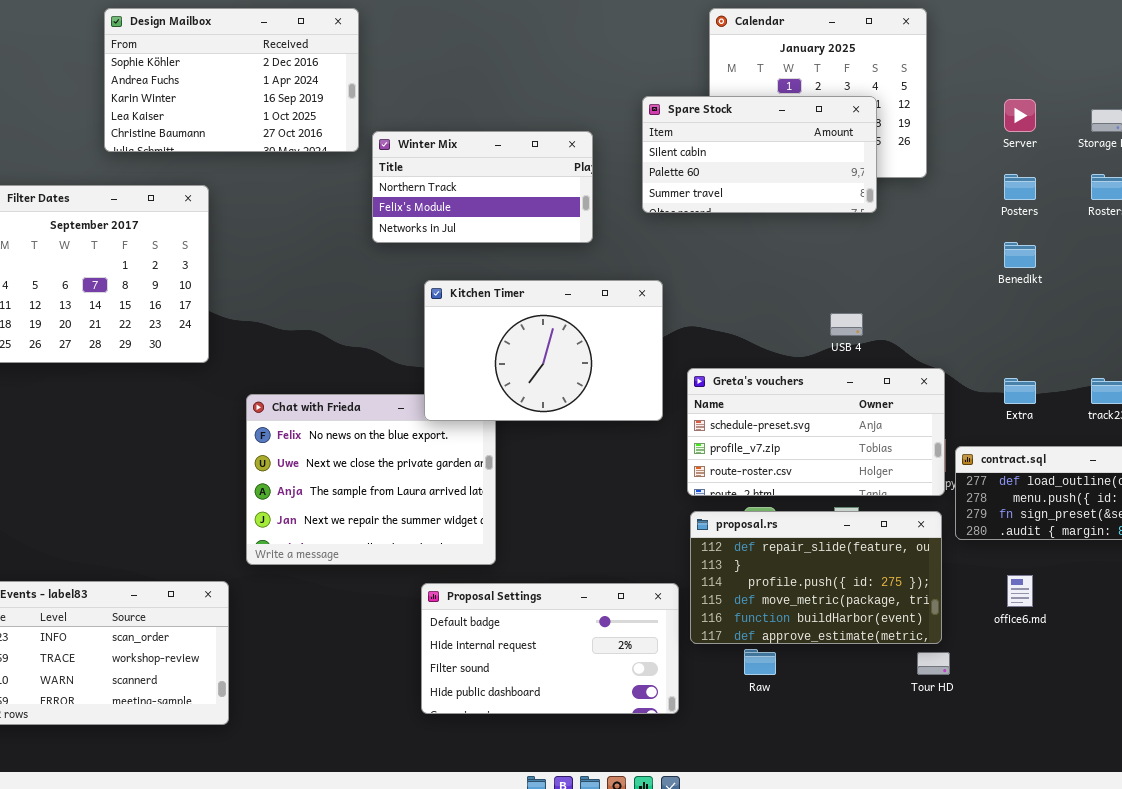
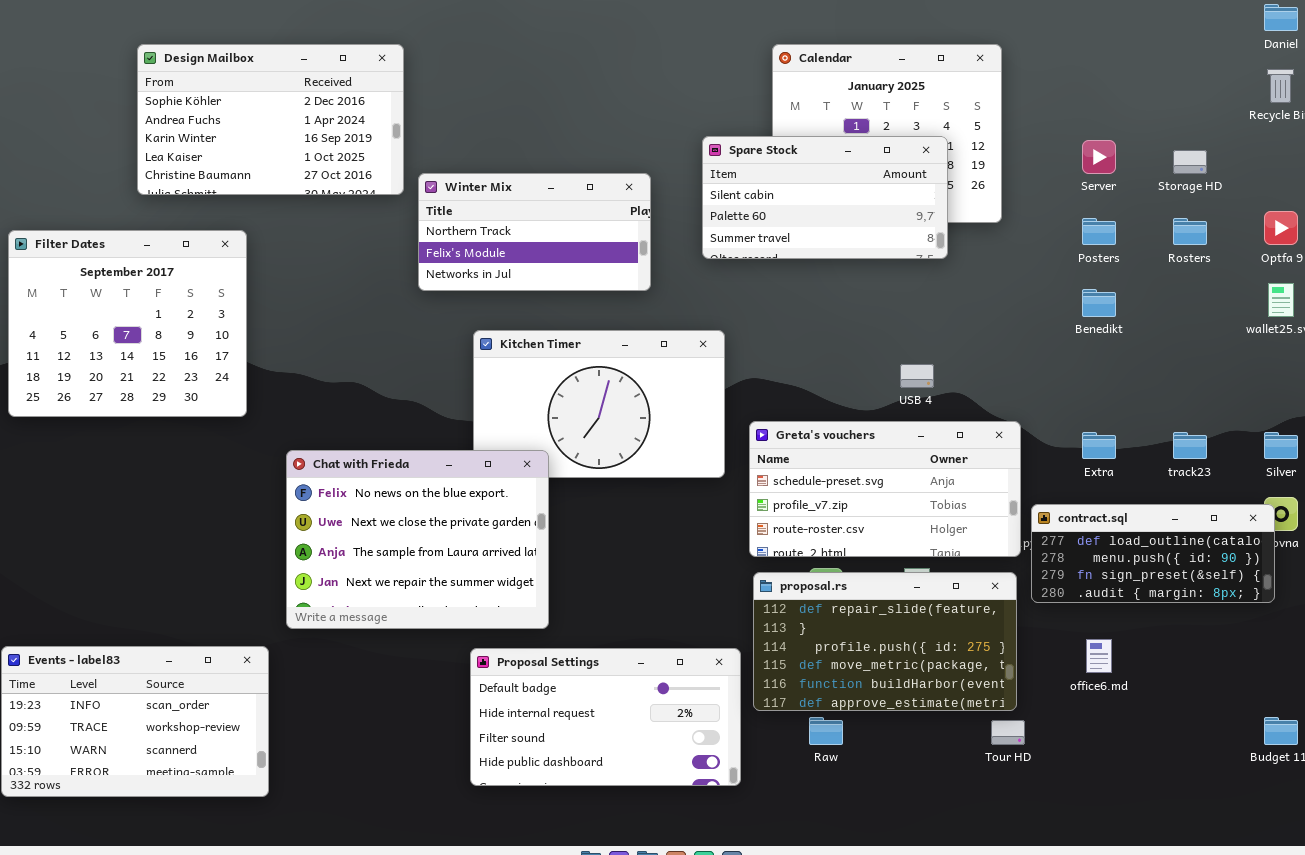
Chat with Frieda: [246,394,496,565] -> [286,450,549,629], raised

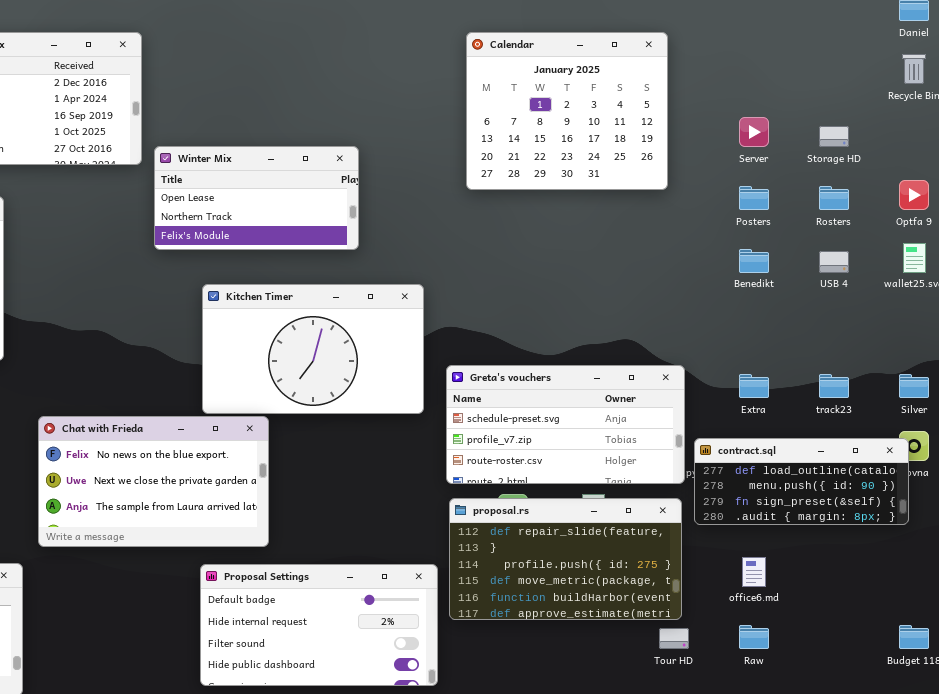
Spare Stock: [702,136,948,259] -> none, closed
Winter Mix: [418,173,651,291] -> [154,146,359,250], scrolled up 1 row
USB 4: [900,364,934,388] -> [819,251,849,273], moved
Chat with Frieda: [286,450,549,629] -> [38,416,269,547], resized
Raw: [809,717,843,745] -> [739,625,769,649], moved

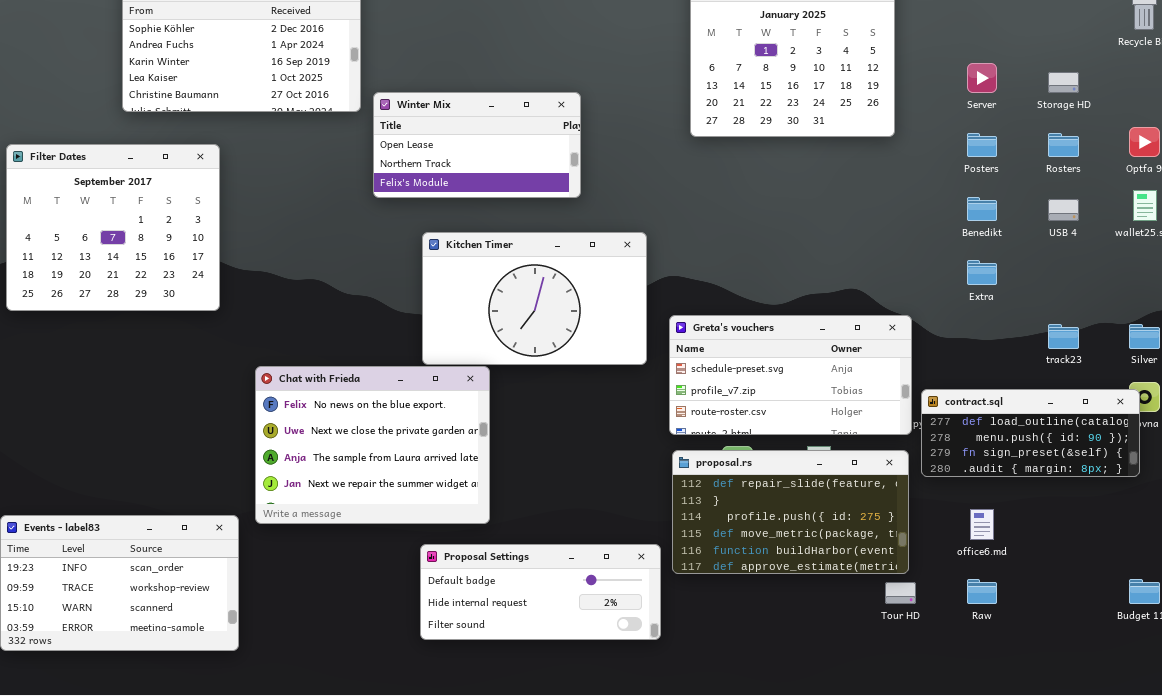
Extra: [739,374,769,398] -> [967,260,997,285], moved
Chat with Frieda: [38,416,269,547] -> [255,366,490,524], resized
Proposal Settings: [200,564,438,686] -> [420,544,661,640], resized

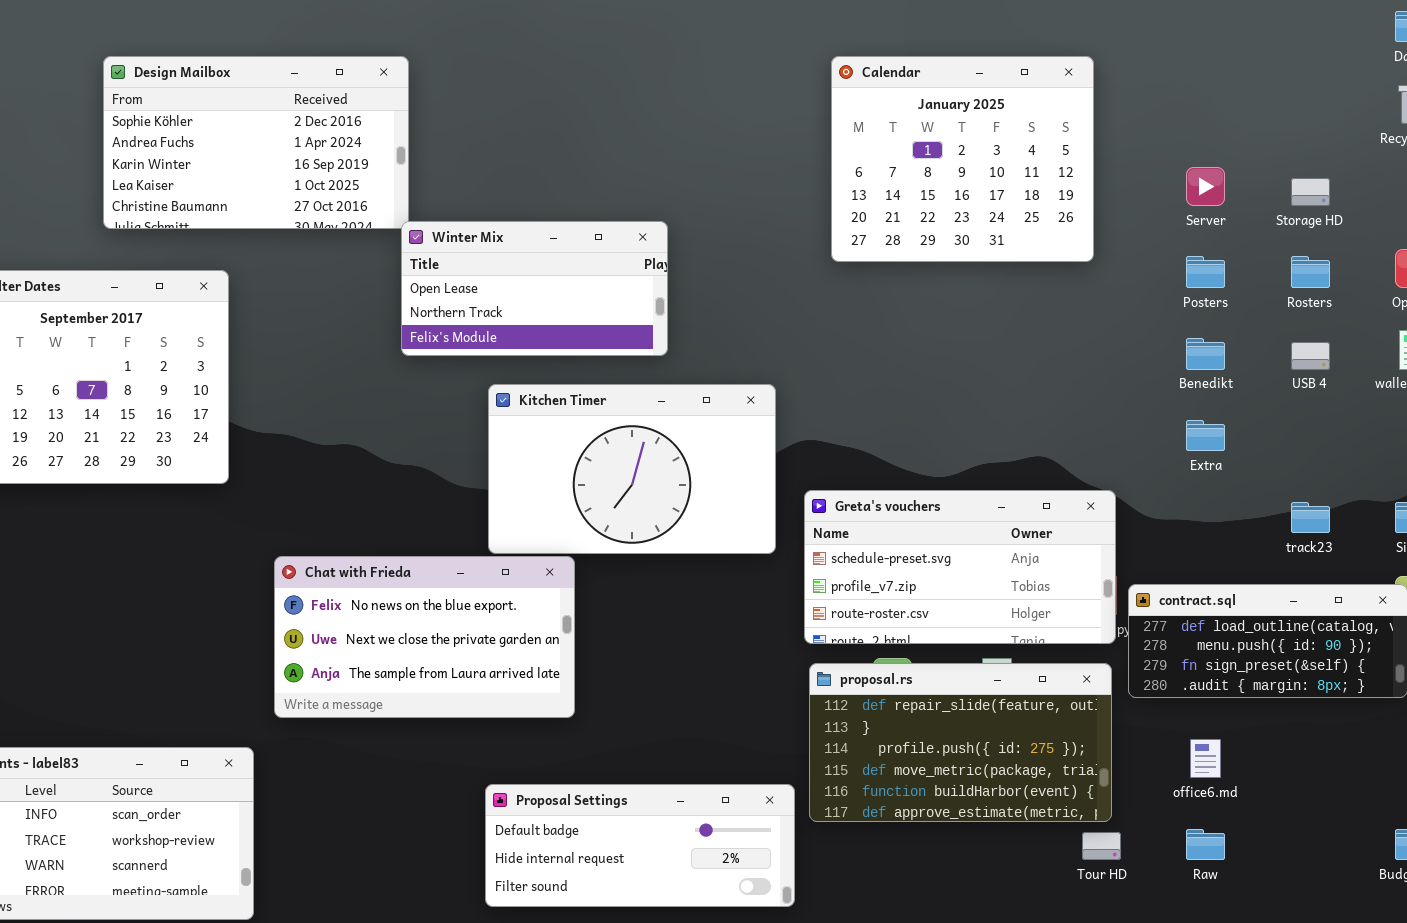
Winter Mix: [373,92,581,198] -> [401,221,668,356], moved
Chat with Frieda: [255,366,490,524] -> [274,556,575,718], resized

